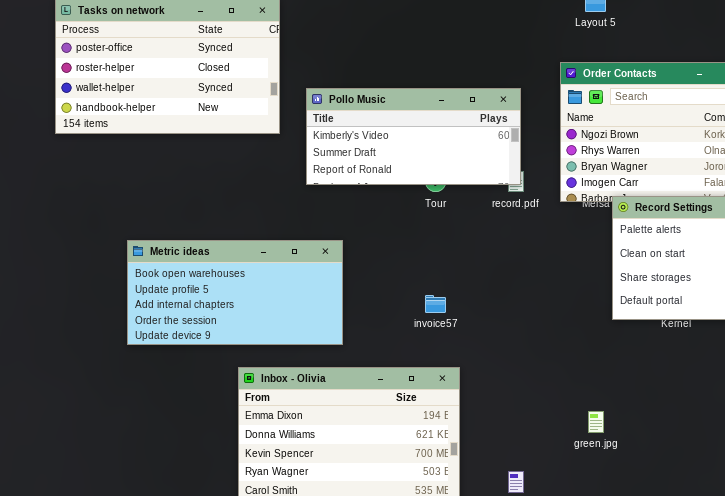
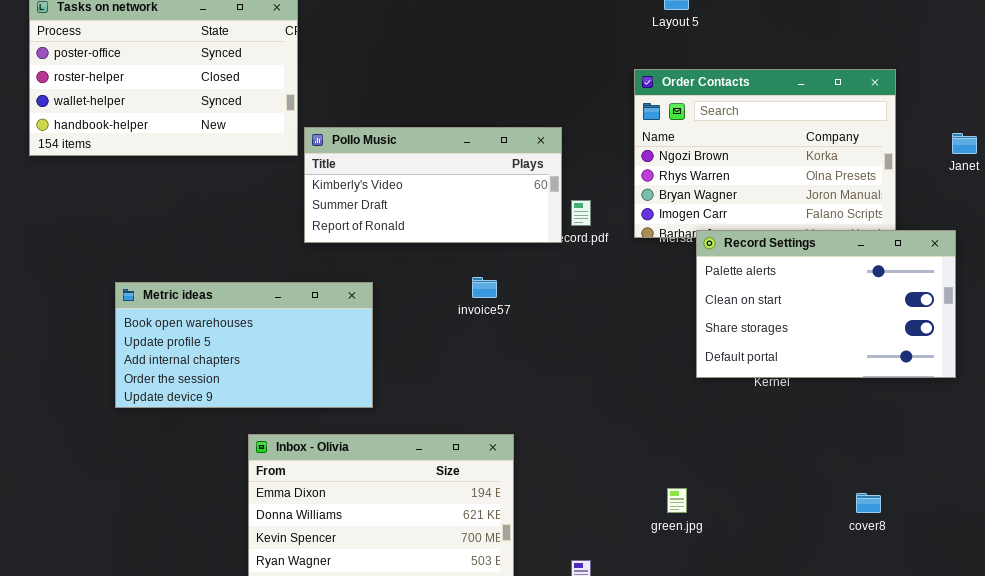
Pollo Music: [306,88,521,185] -> [304,127,562,243], moved
invoice57: [425,295,446,313] -> [472,277,497,298], moved

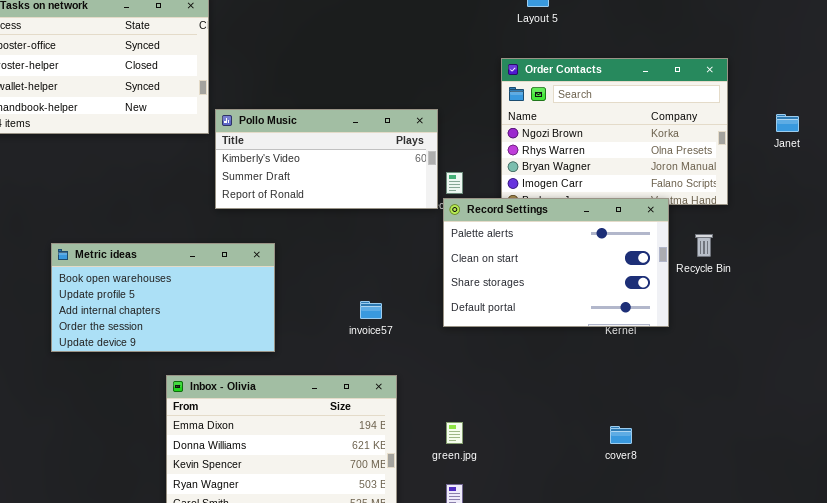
Record Settings: [696,230,956,378] -> [443,198,669,327], moved
invoice57: [472,277,497,298] -> [360,301,382,319], moved
green.jpg: [667,488,687,513] -> [446,422,463,444], moved
cover8: [856,493,881,513] -> [610,426,632,444], moved

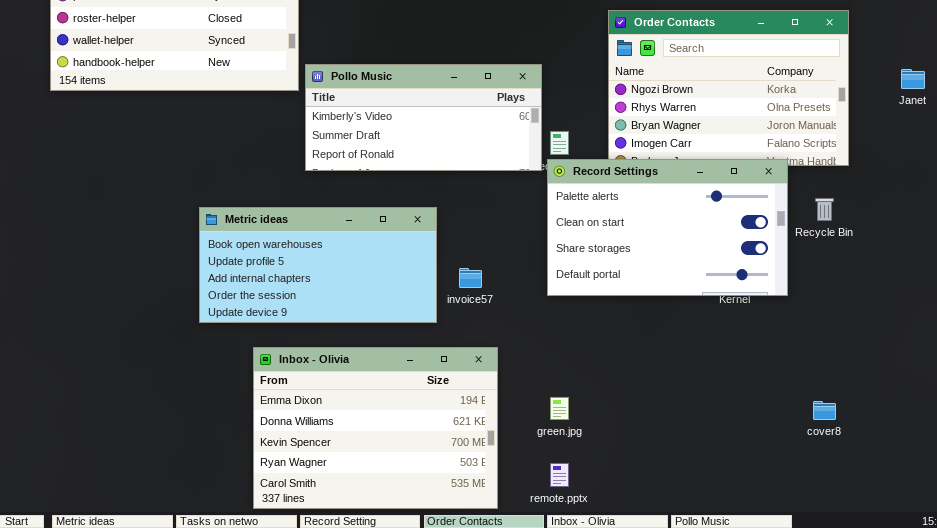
Metric ideas: [51,243,275,352] -> [199,207,437,323], moved
cover8: [610,426,632,444] -> [813,401,836,420], moved

